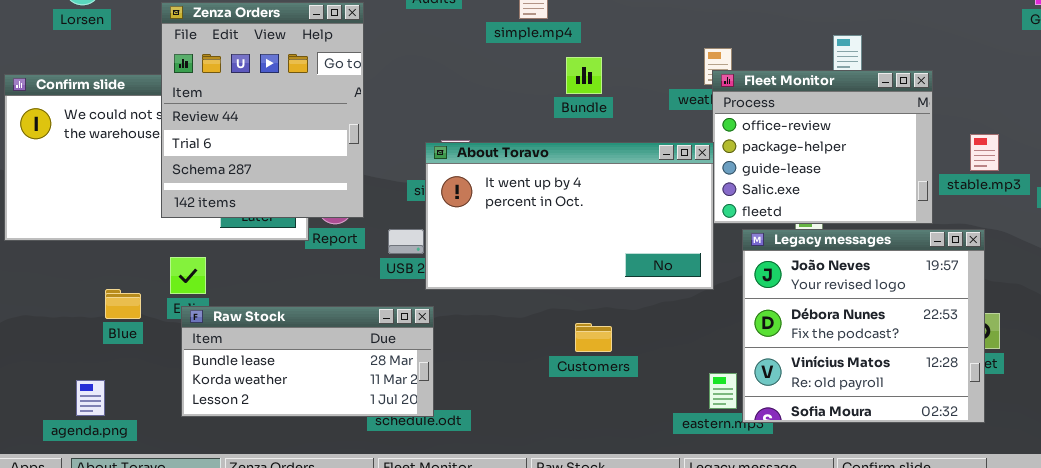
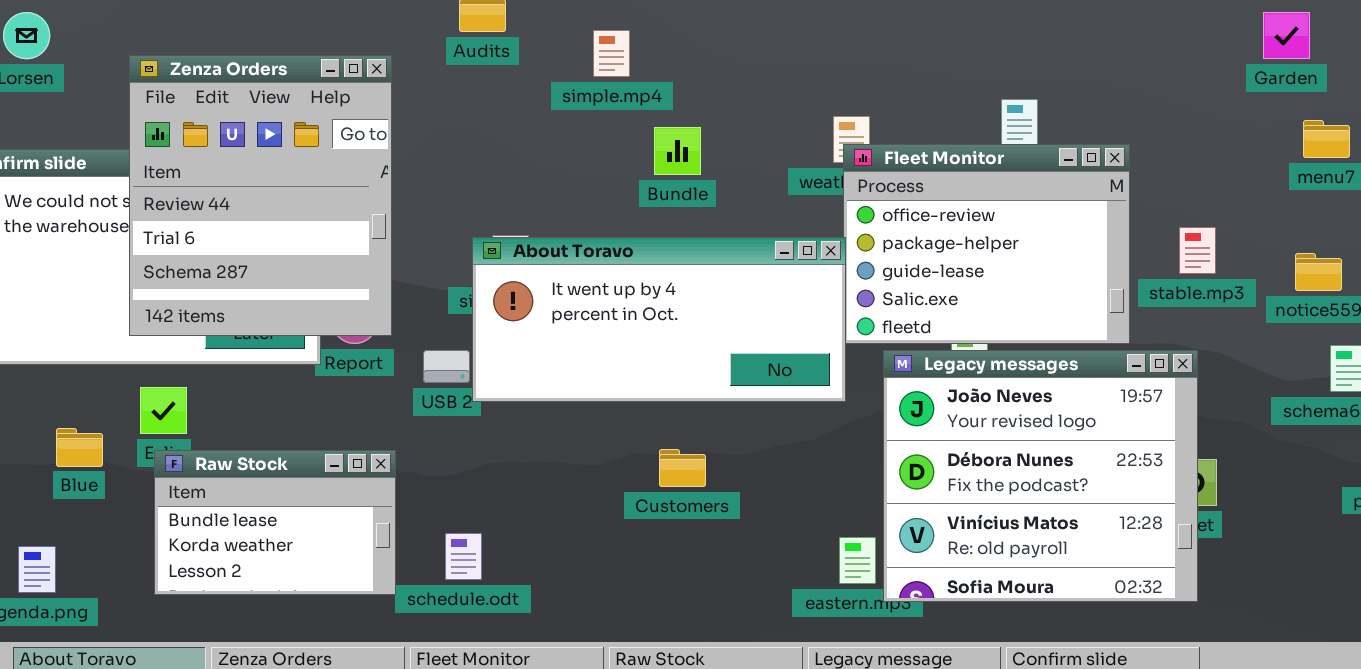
About Toravo: [425,142,714,290] -> [472,237,846,402], resized
Raw Stock: [181,306,434,417] -> [154,450,396,595], resized
Customers: [575,323,612,352] -> [659,449,706,487], moved

